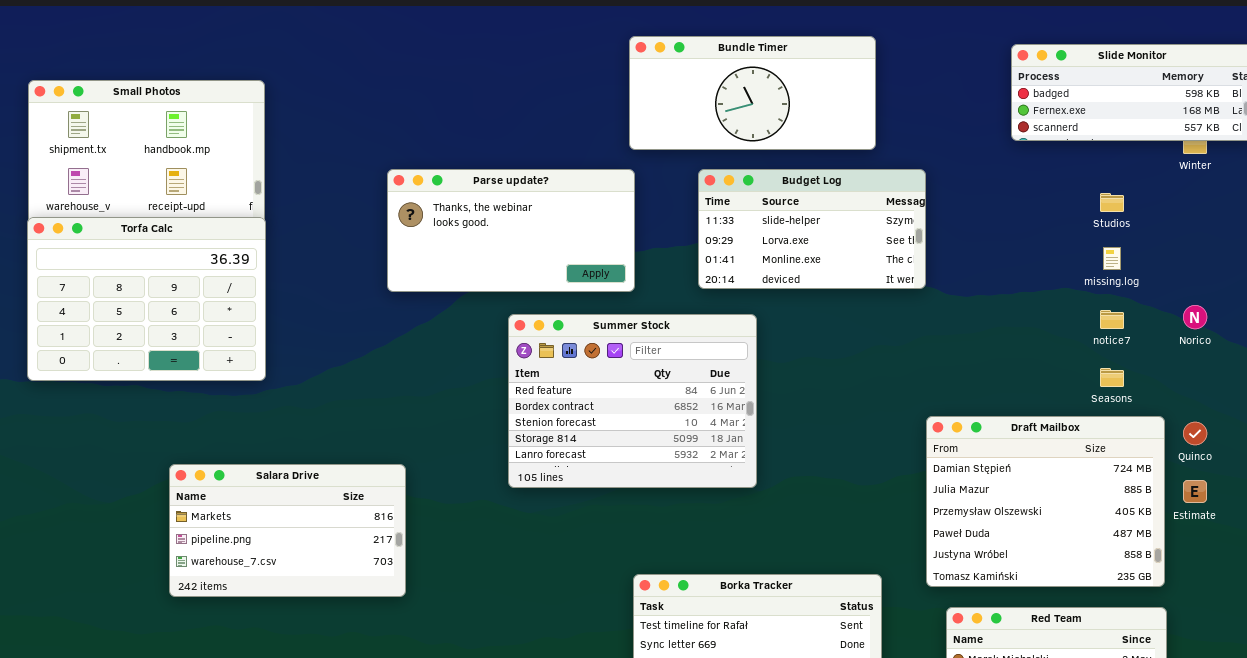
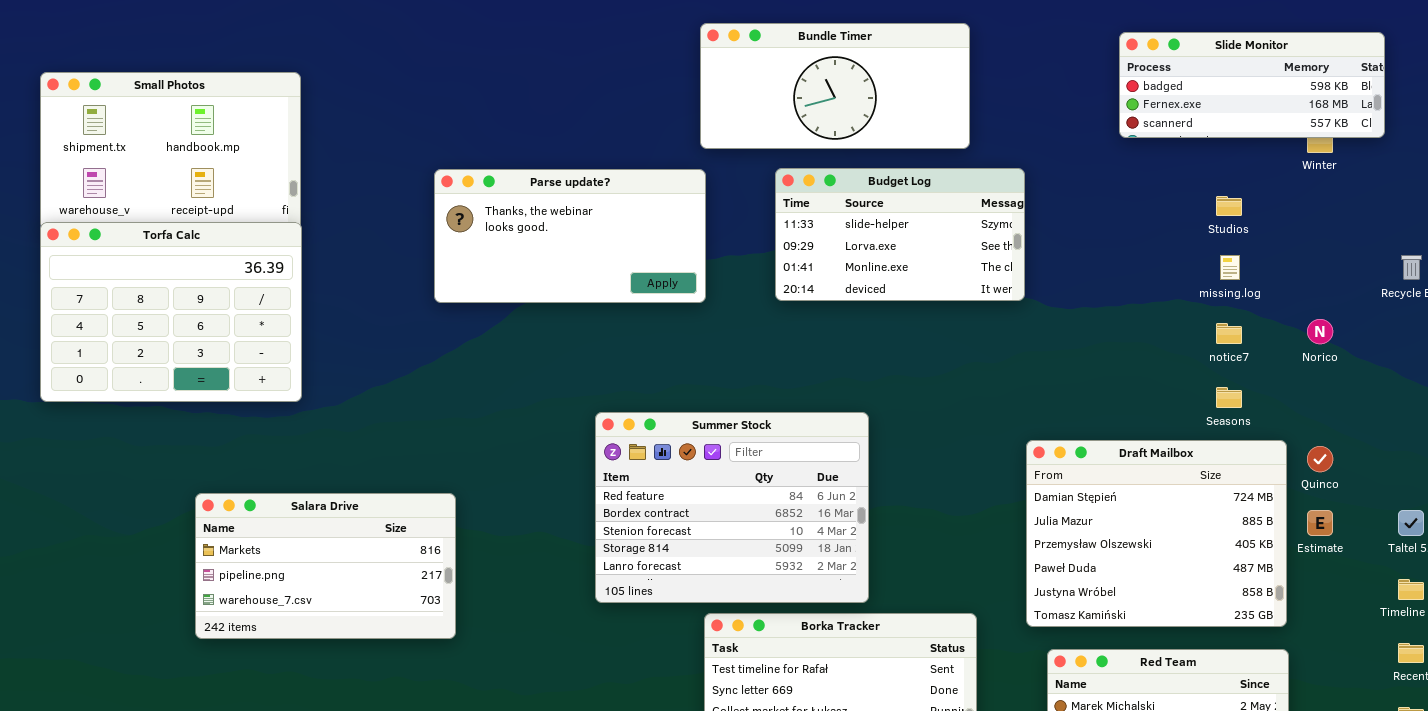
Summer Stock: [508,314,757,488] -> [595,412,869,603], moved

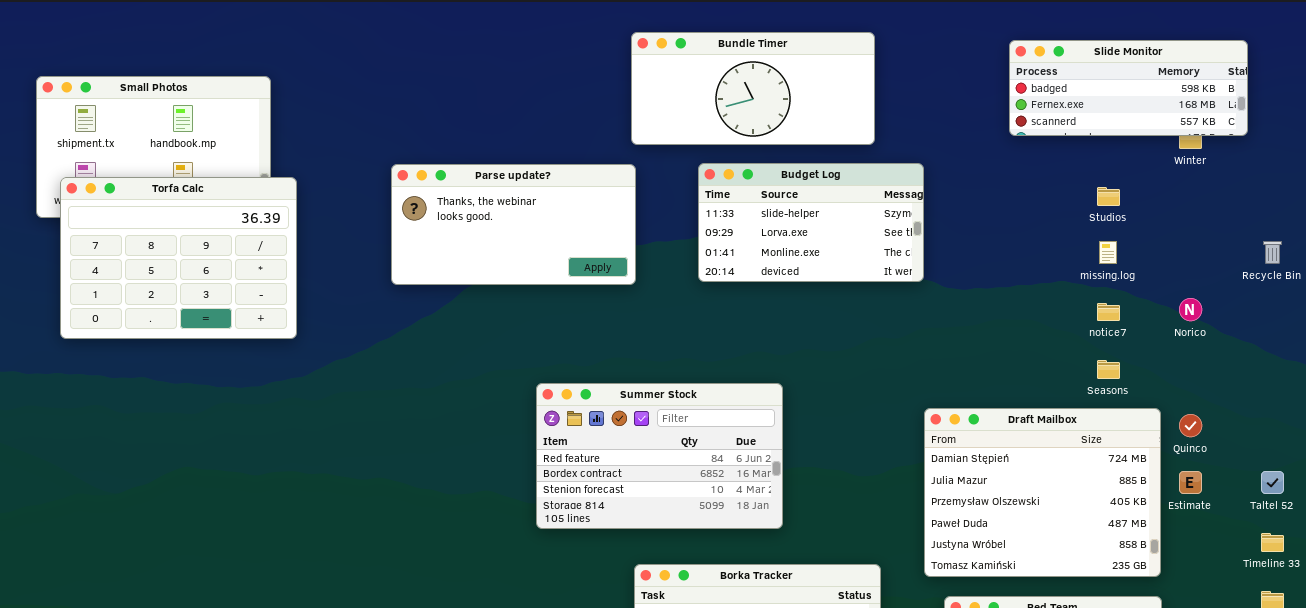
Torfa Calc: [40,222,302,402] -> [60,177,297,339], moved
Summer Stock: [595,412,869,603] -> [536,383,783,529], resized
Salara Drive: [195,493,456,639] -> none, closed

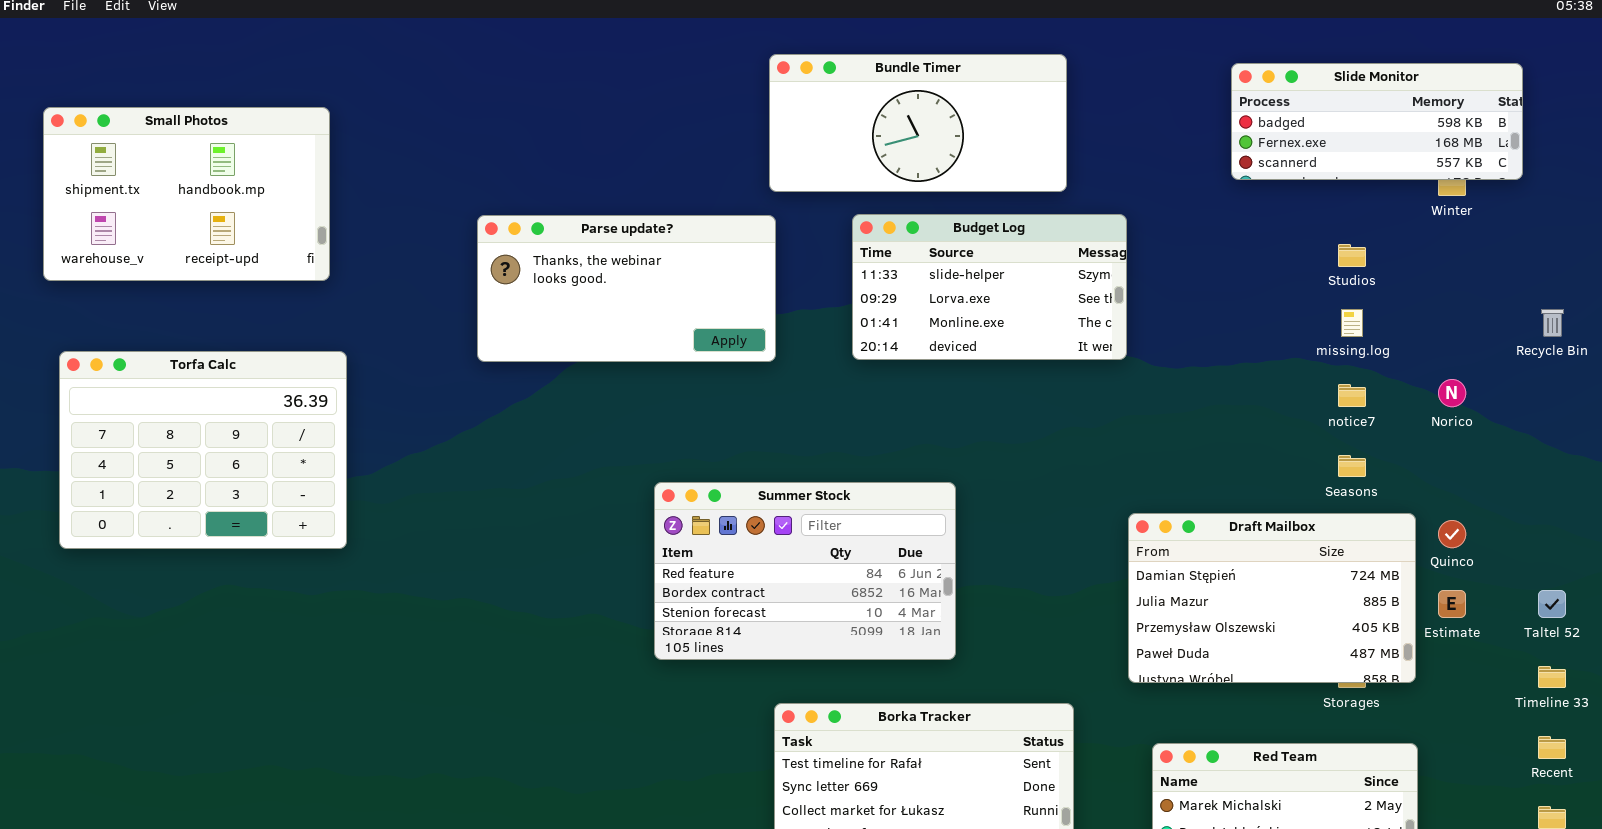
Torfa Calc: [60,177,297,339] -> [59,351,347,549], moved
Draft Mailbox: [924,408,1161,577] -> [1128,513,1416,683], resized

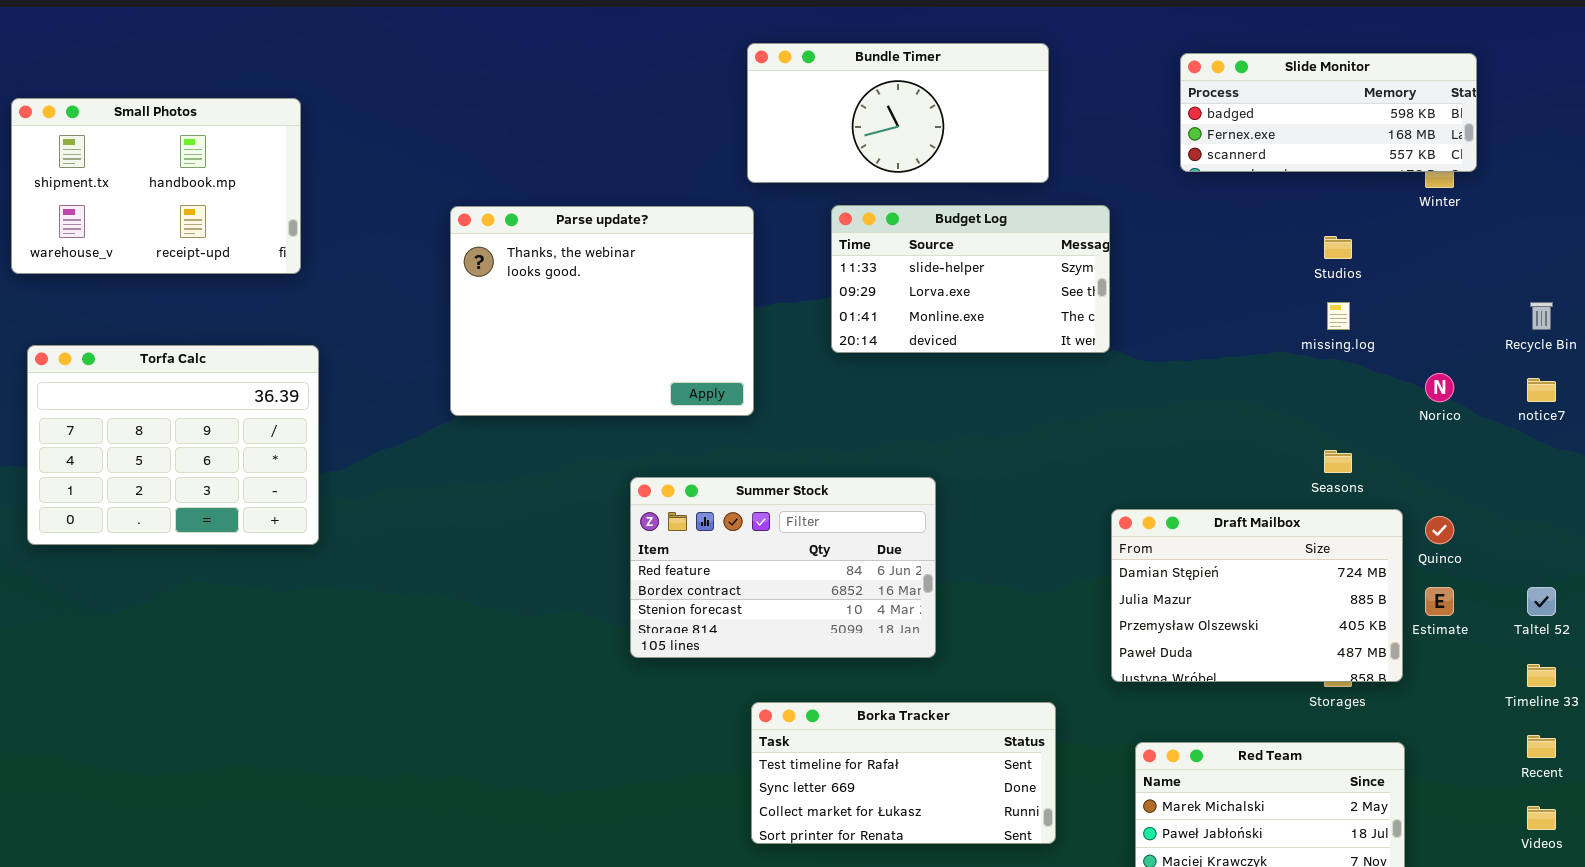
Slide Monitor: [1231,63,1523,180] -> [1180,53,1477,172], moved
Parse update?: [477,215,776,362] -> [450,206,754,416], resized
notice7: [1338,384,1366,407] -> [1527,378,1556,402], moved

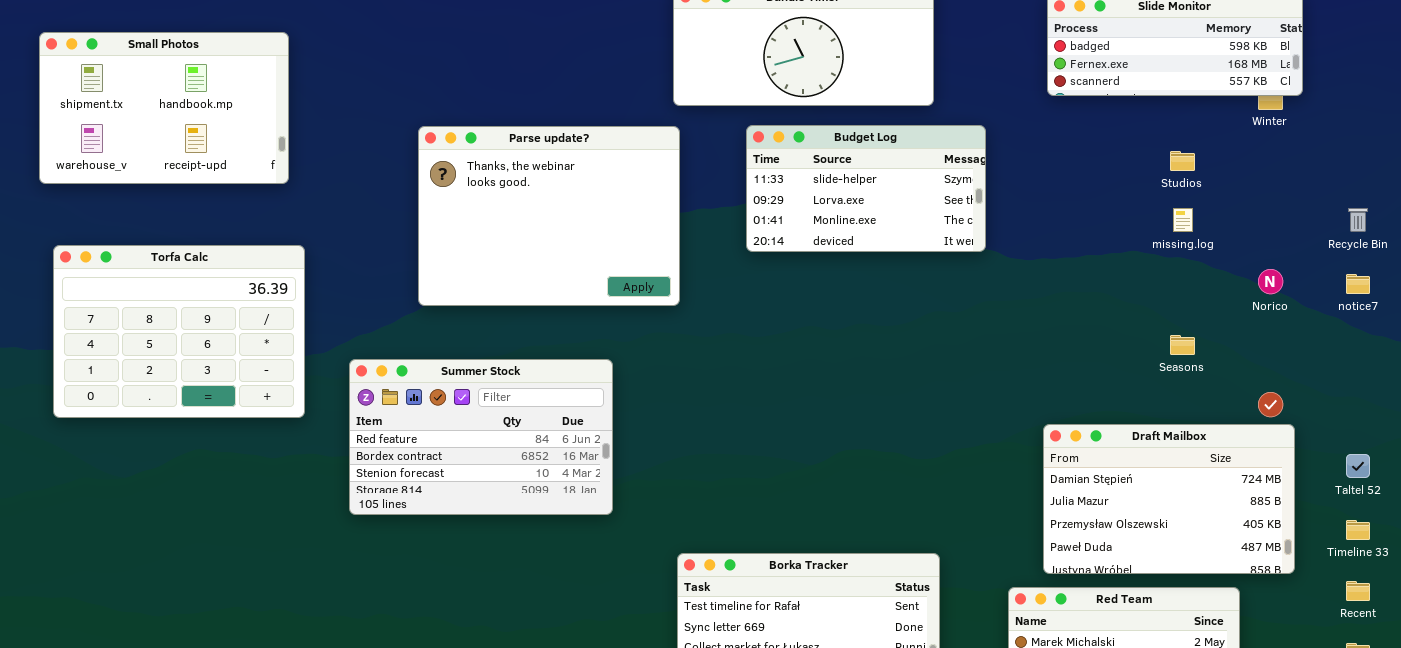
Summer Stock: [630,477,936,658] -> [349,359,613,515], moved
Draft Mailbox: [1111,509,1403,682] -> [1043,424,1295,574], moved

